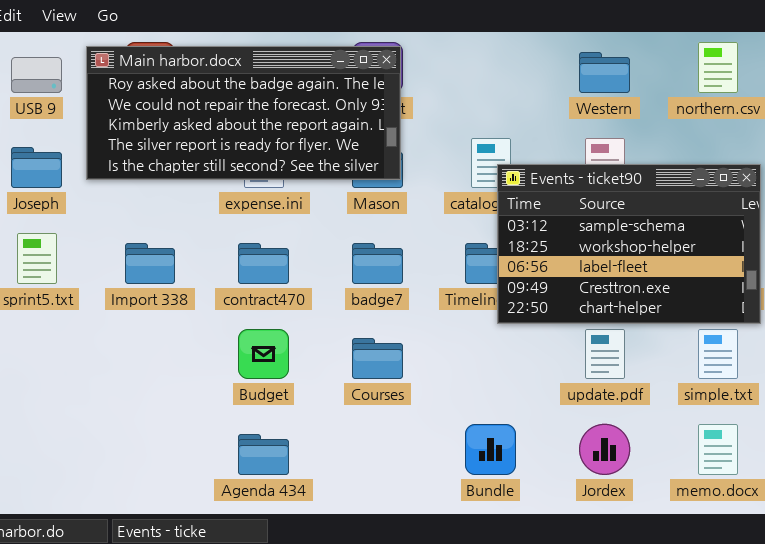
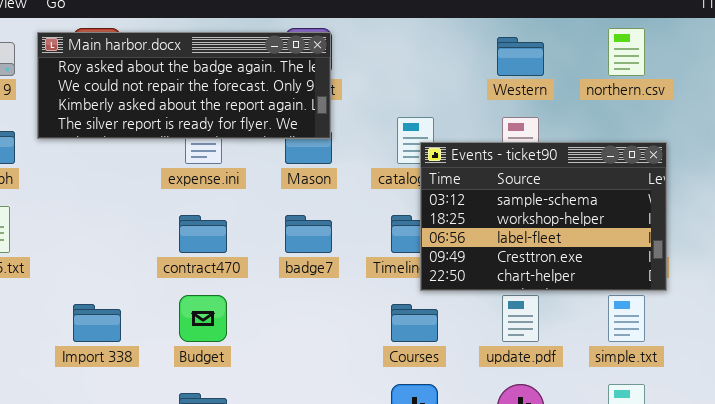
Main harbor.docx: [86,46,401,180] -> [37,32,331,139], resized
Import 338: [125,243,175,284] -> [73,304,121,342], moved
Courses: [352,338,403,379] -> [391,304,438,342], moved

